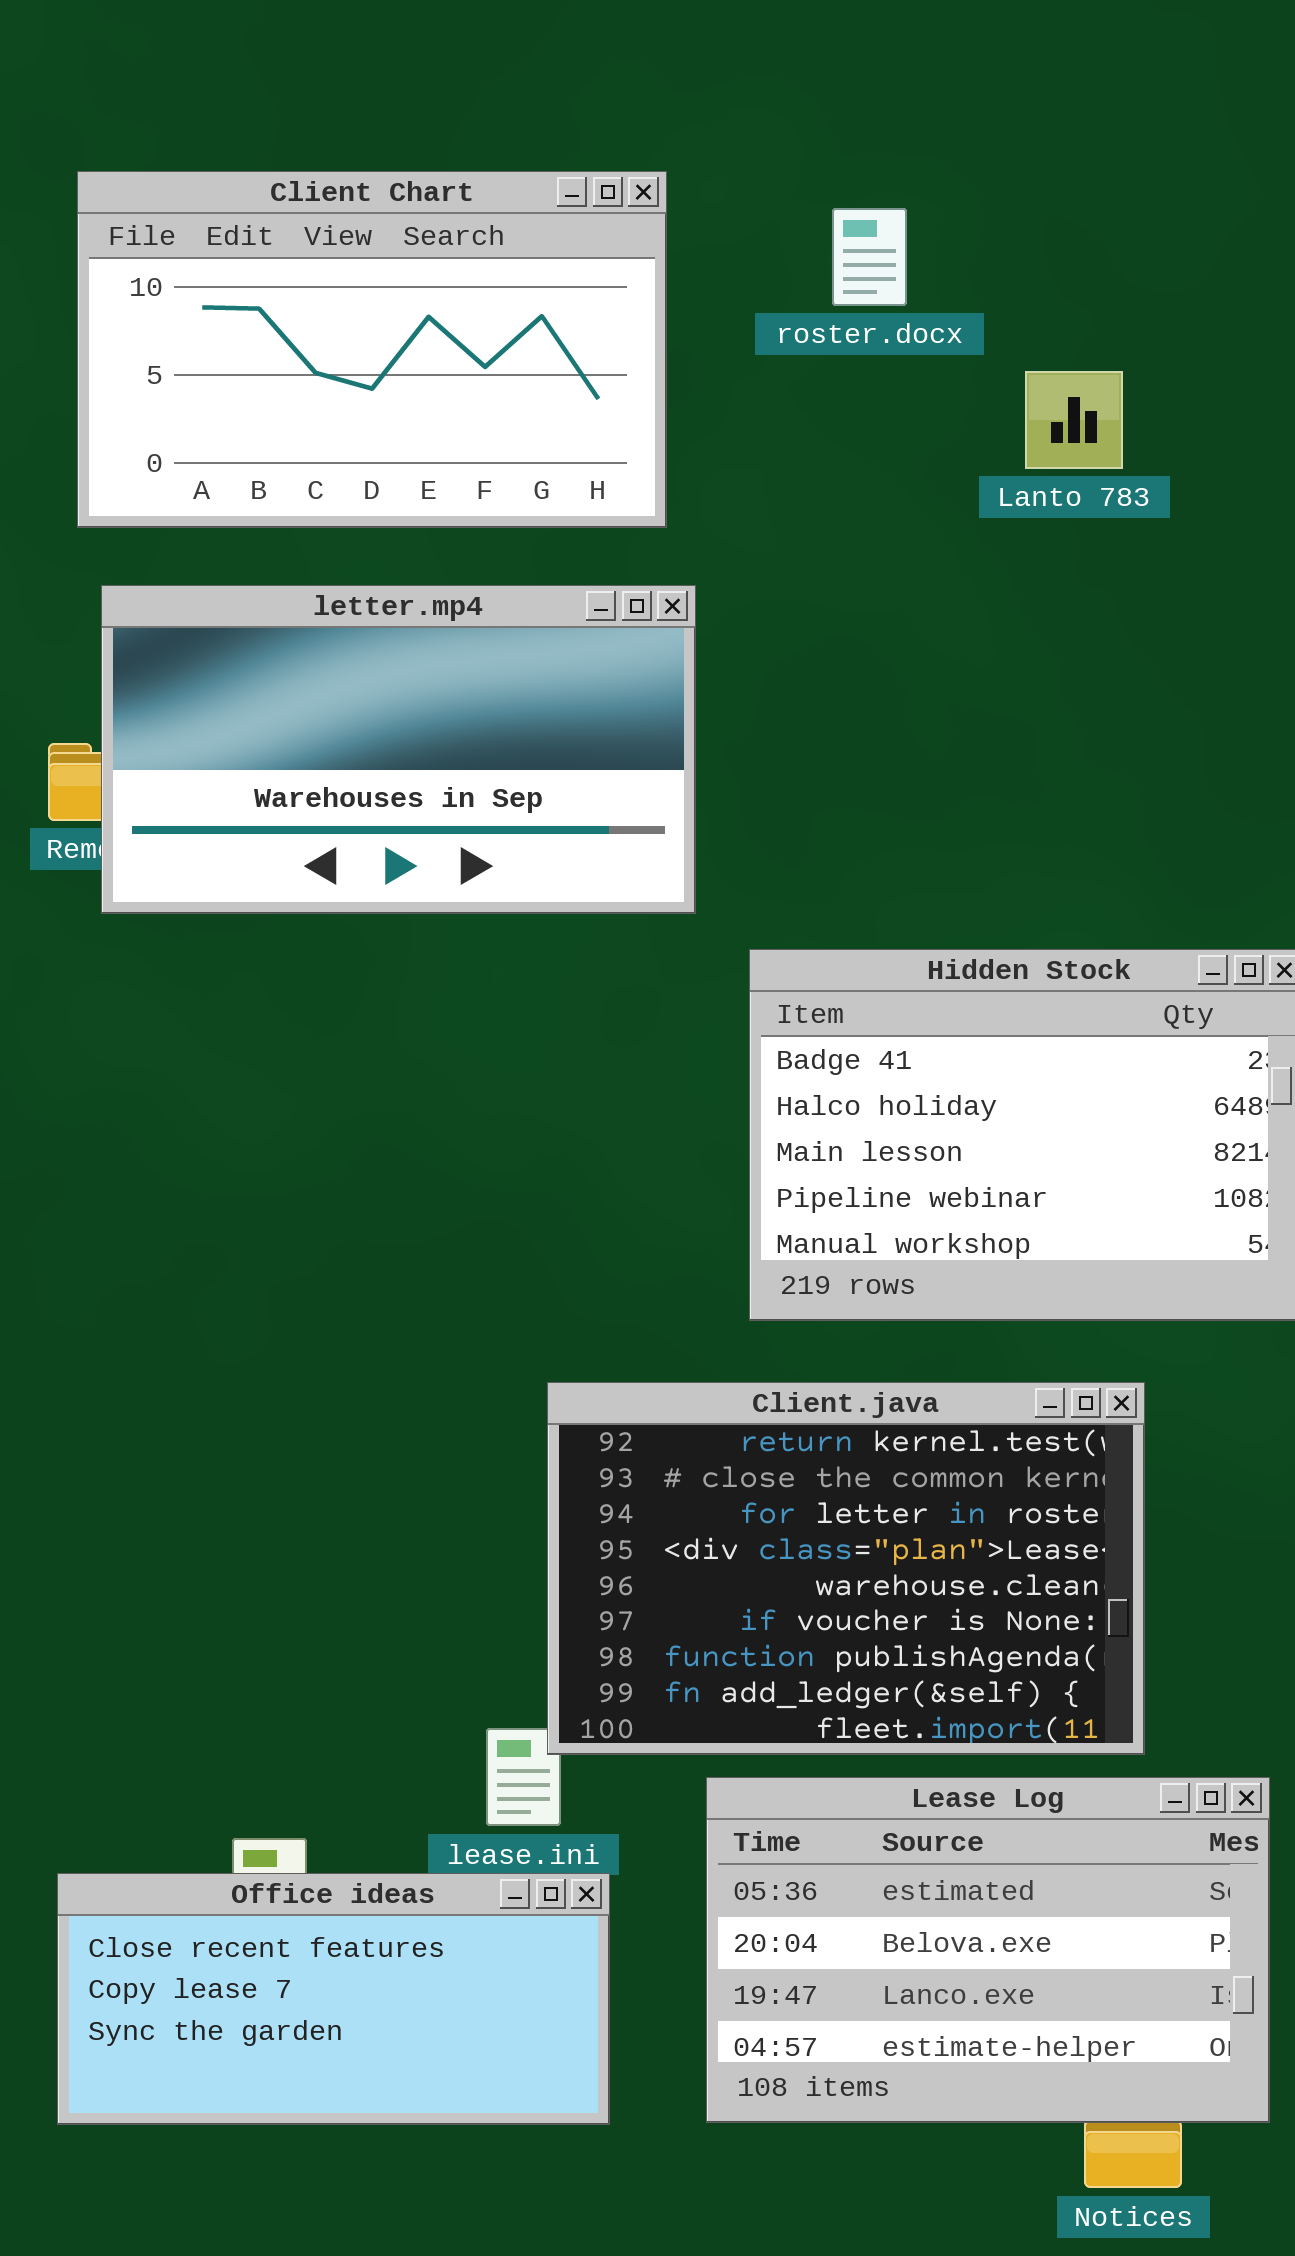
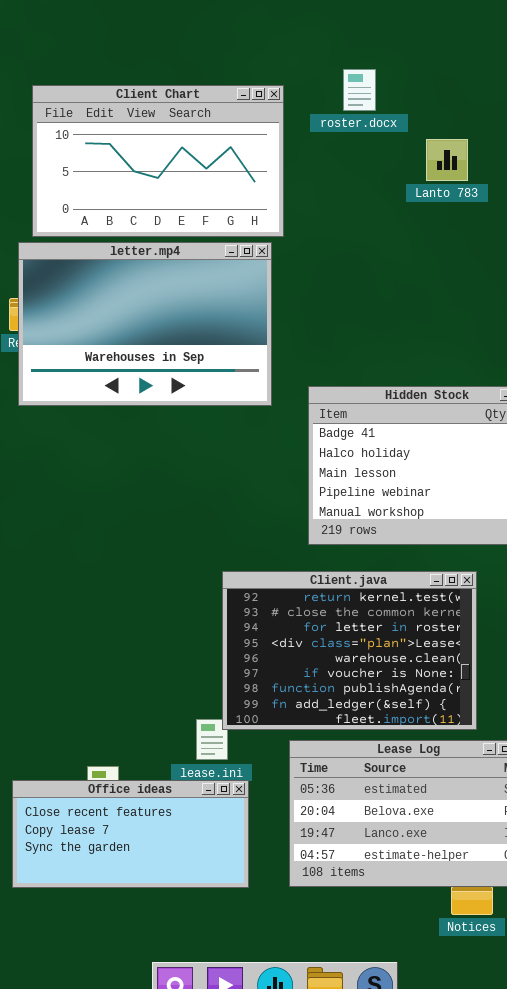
Client Chart: [77,171,667,528] -> [32,85,284,237], moved
letter.mp4: [101,585,696,914] -> [18,242,272,406], moved, resized

